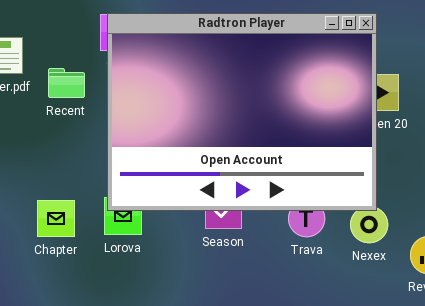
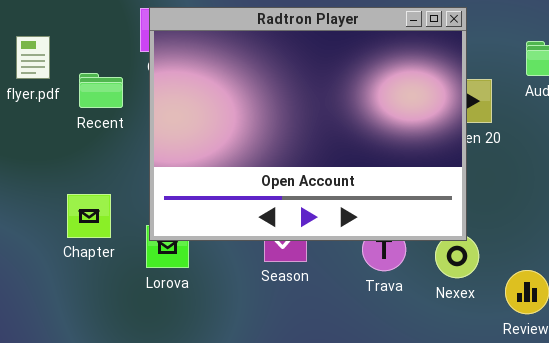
Chapter: [37,200,75,237] -> [67,194,111,238], moved

